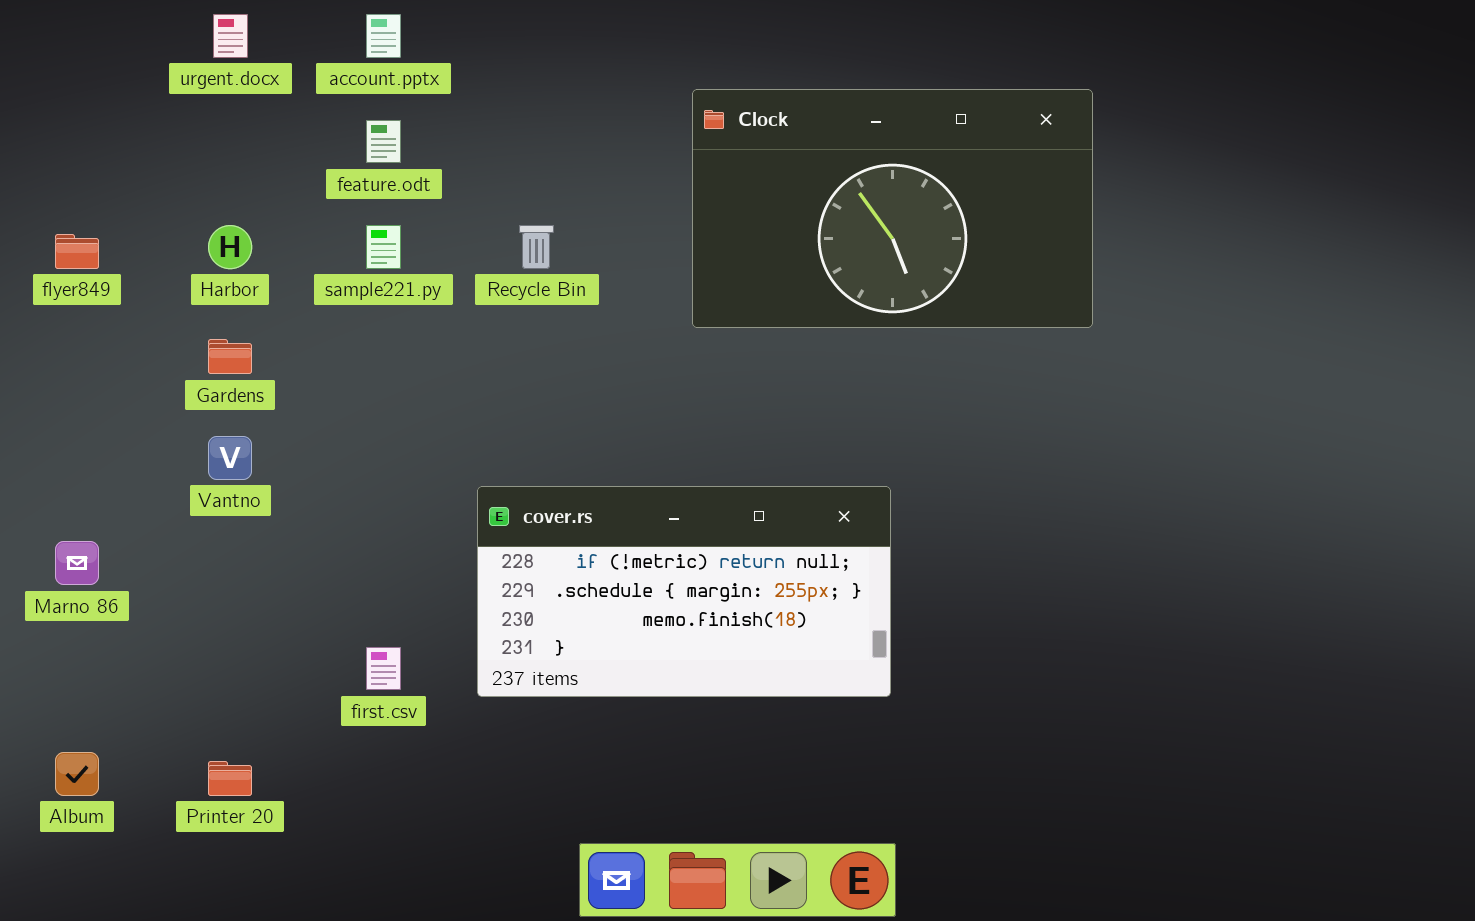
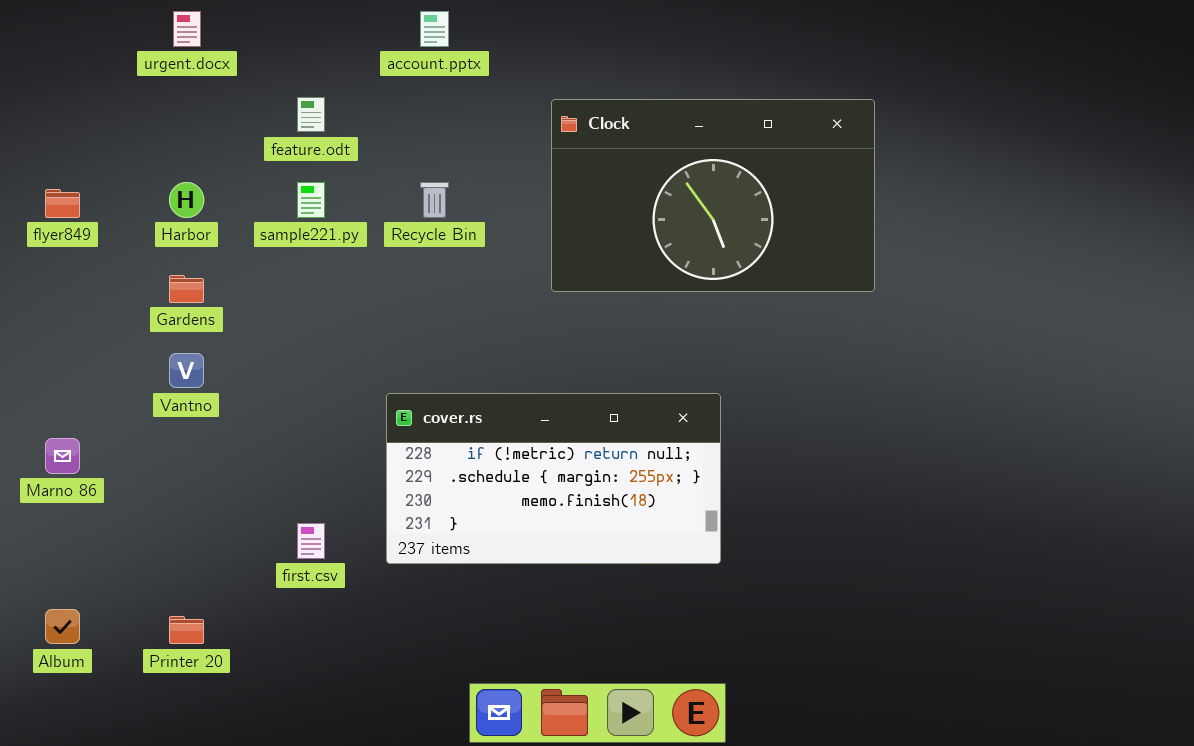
account.pptx: [366,14,401,58] -> [420,11,449,47], moved
Clock: [692,89,1093,328] -> [551,99,875,292], moved

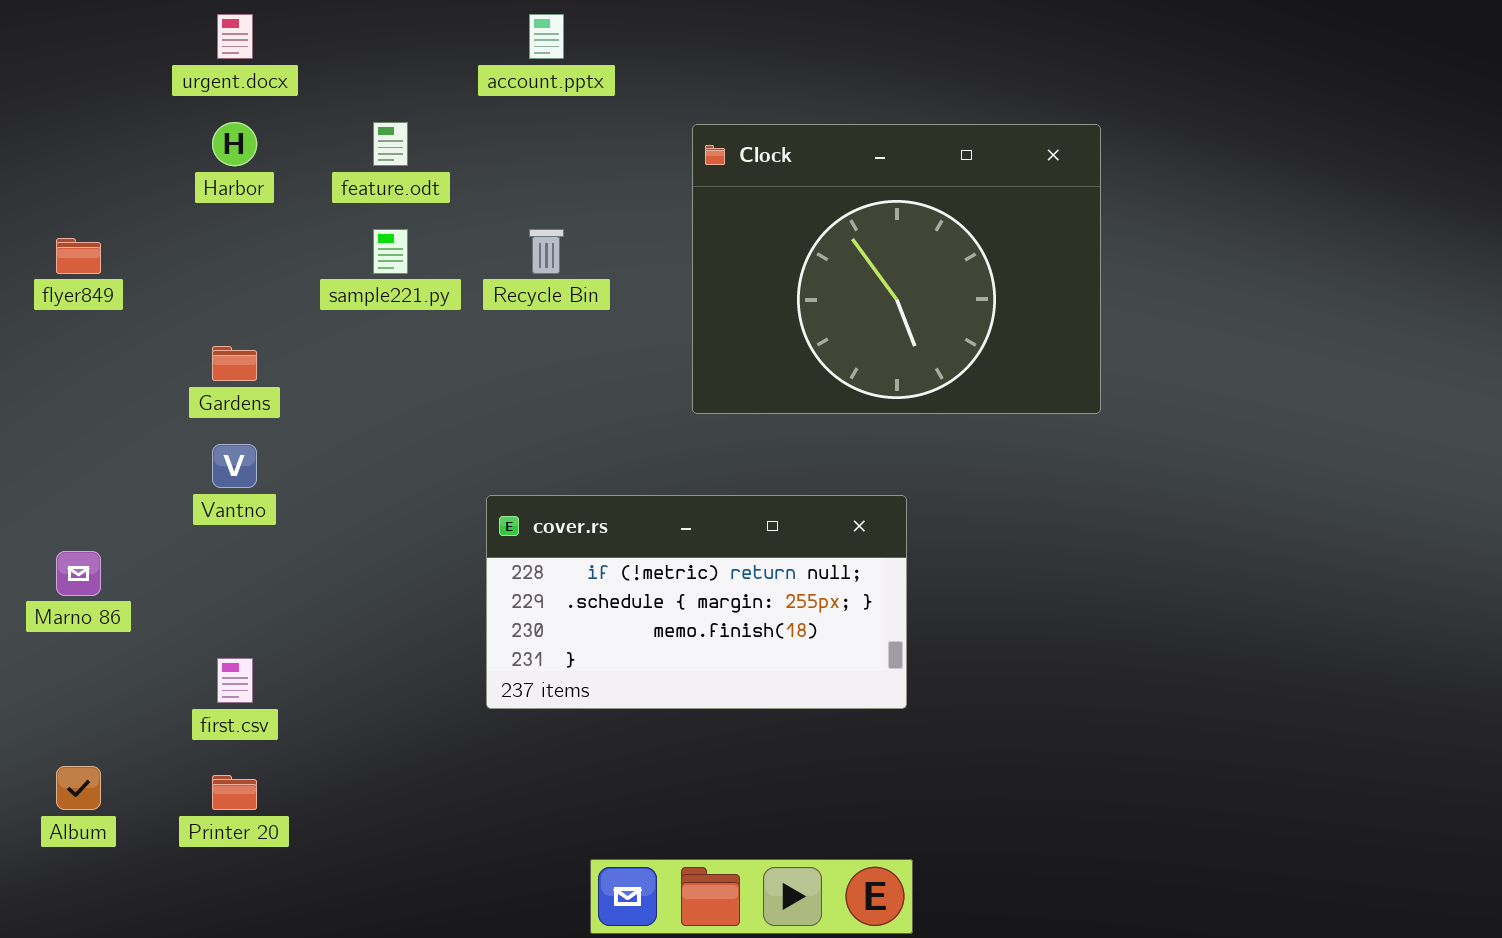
Clock: [551,99,875,292] -> [692,124,1101,414], resized
Harbor: [169,182,204,218] -> [212,122,257,166], moved
first.csv: [297,523,325,559] -> [217,658,253,703], moved

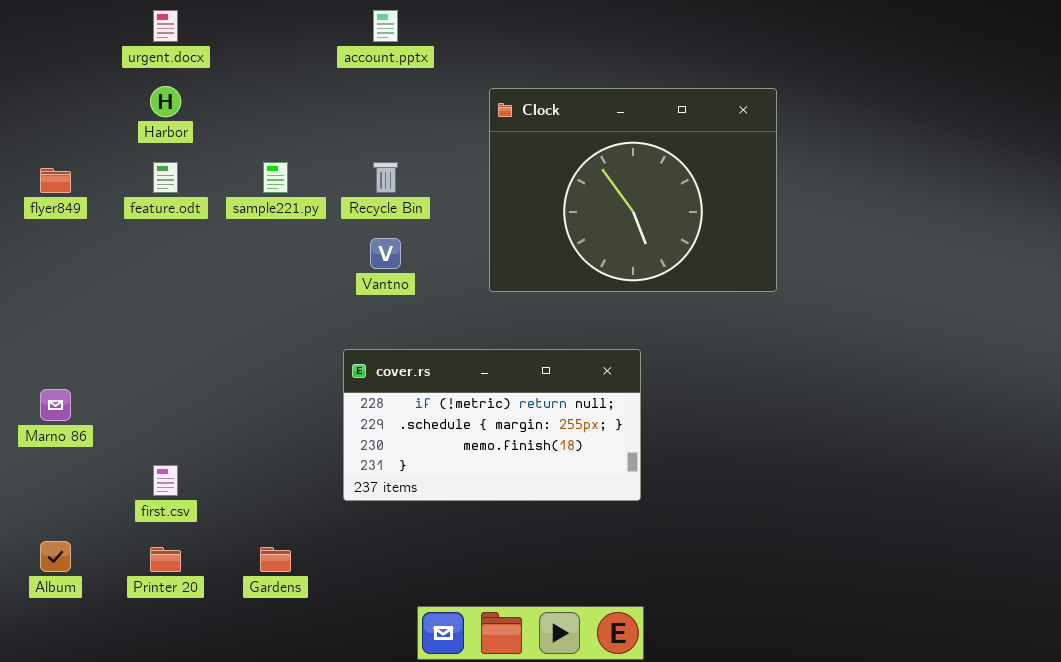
feature.odt: [373,122,408,166] -> [153,162,178,193], moved
Gardens: [212,346,257,381] -> [260,547,291,572], moved
Vantno: [212,444,257,488] -> [370,238,401,269], moved

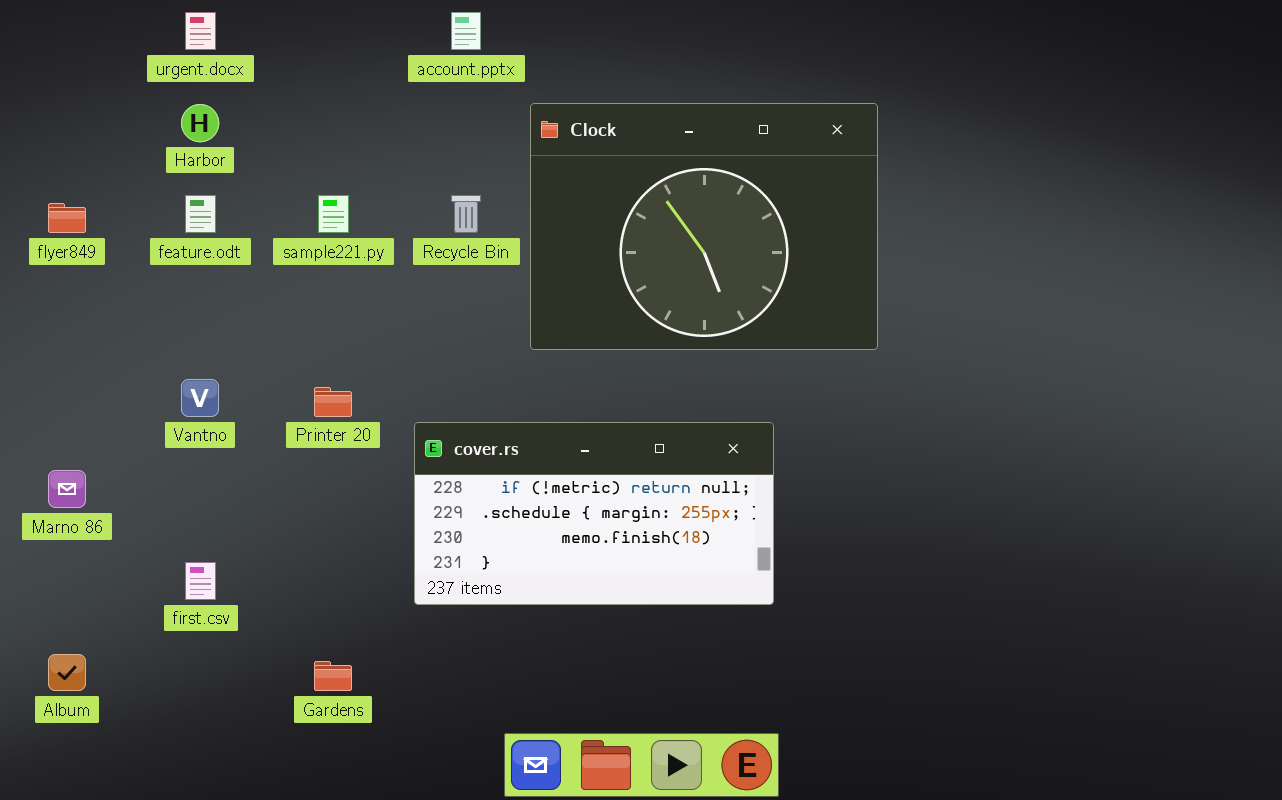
Clock: [489,88,777,292] -> [530,103,878,350], moved
Vantno: [370,238,401,269] -> [181,379,219,417], moved
Printer 20: [150,547,181,572] -> [314,387,352,417], moved

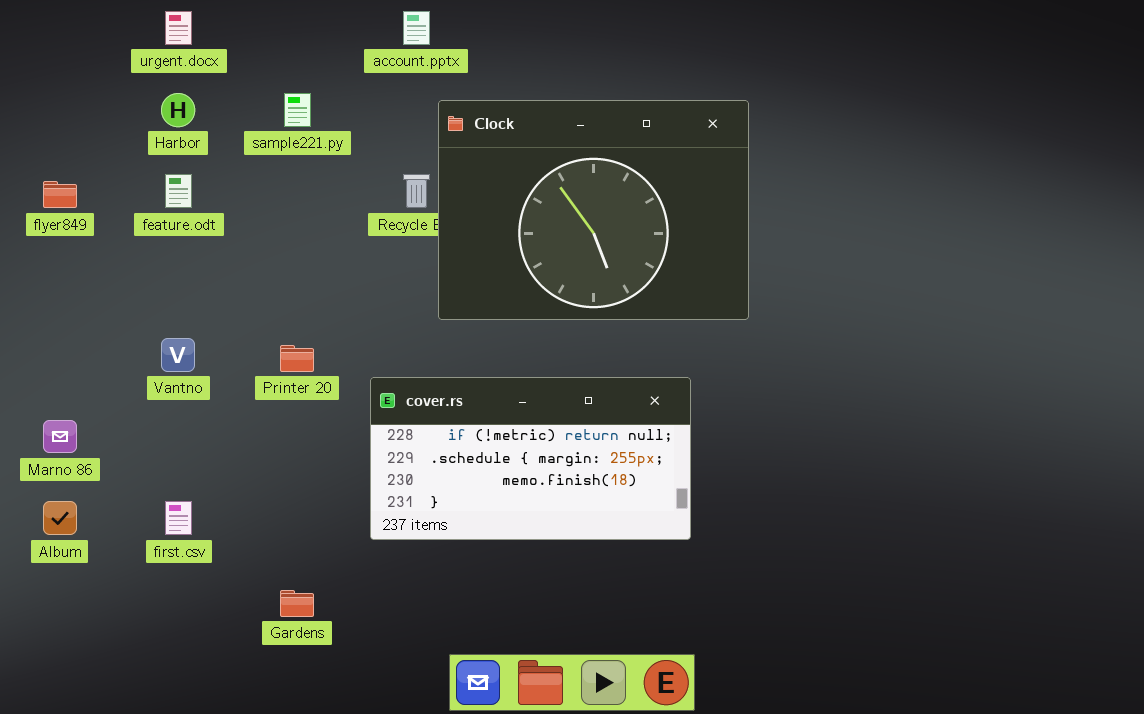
Clock: [530,103,878,350] -> [438,100,749,320], moved
sample221.py: [318,195,349,233] -> [284,93,311,127], moved
Album: [48,654,86,691] -> [43,501,77,535], moved

